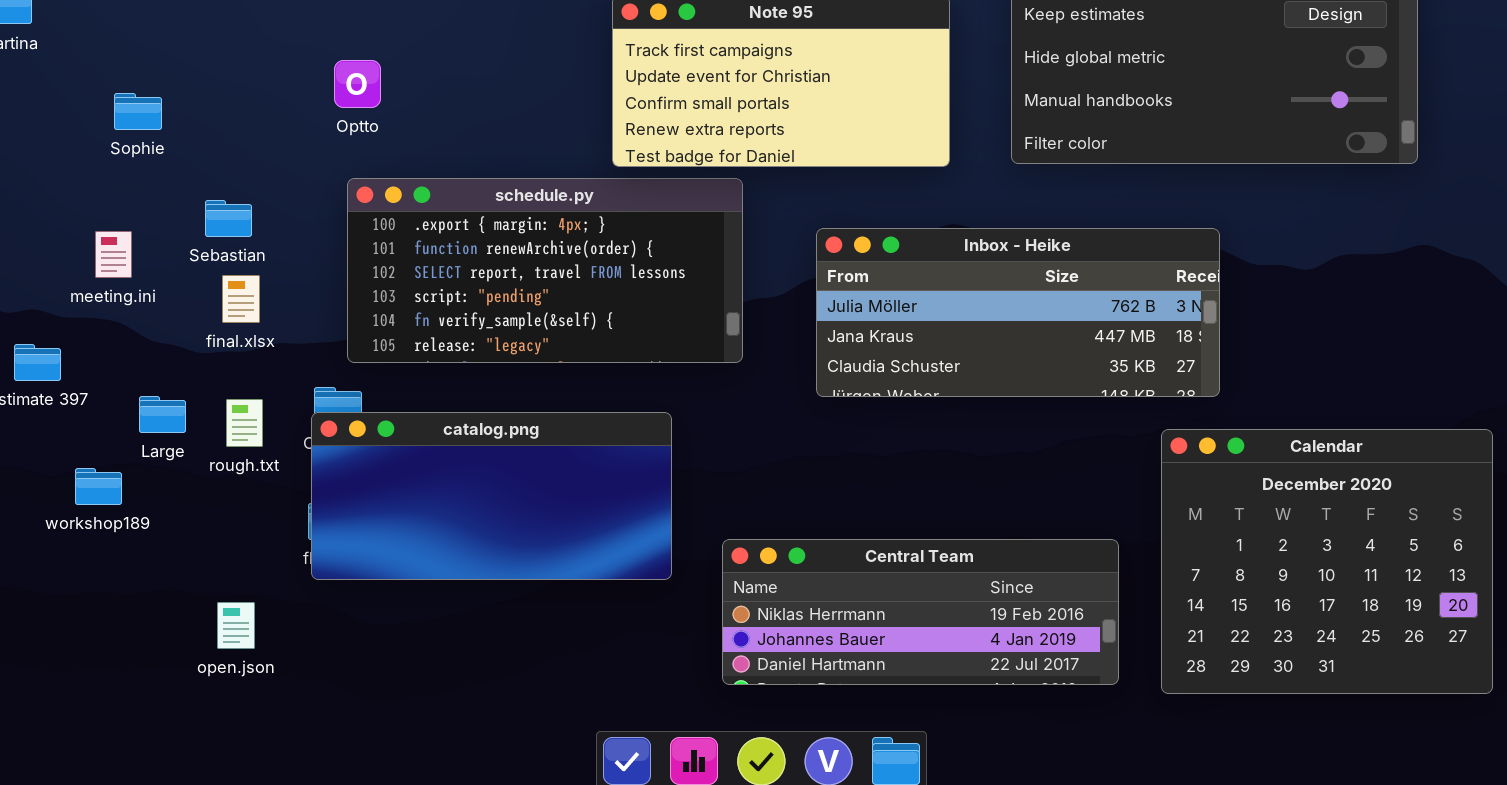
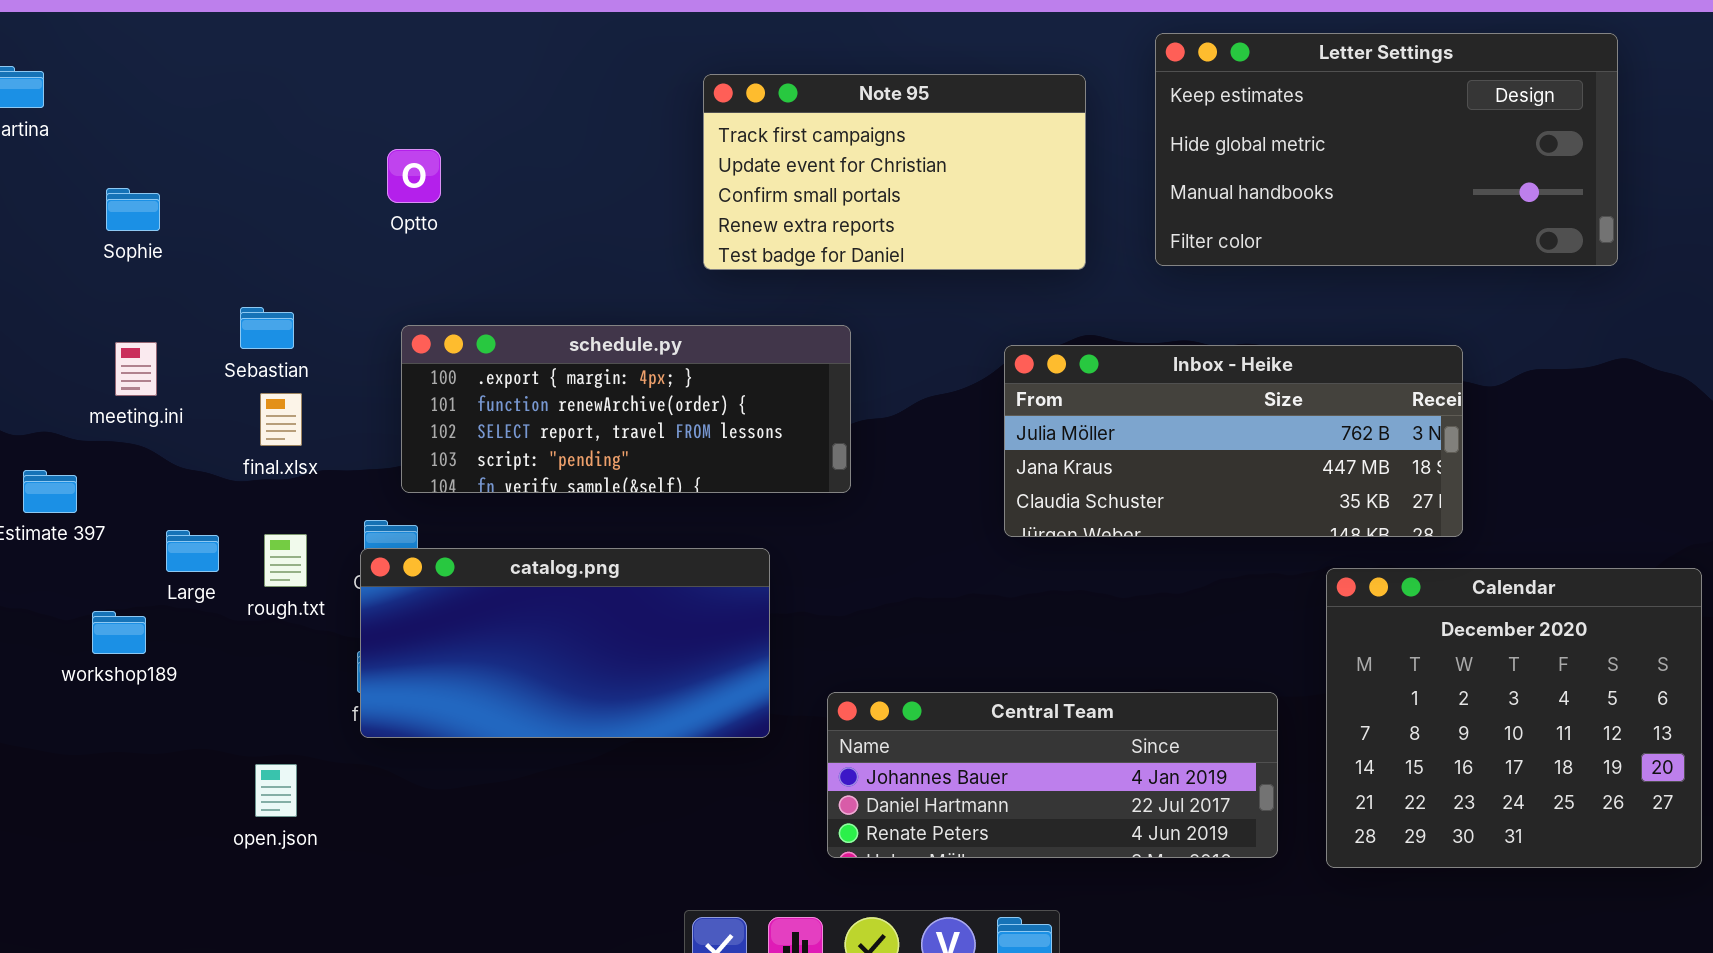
Sophie: [114,93,162,130] -> [106,188,160,231], moved
schedule.py: [347,178,743,363] -> [401,325,851,493], resized
Inbox - Heike: [816,228,1220,397] -> [1004,345,1463,537], moved
Central Team: [722,539,1119,685] -> [827,692,1278,858], scrolled down 1 row

